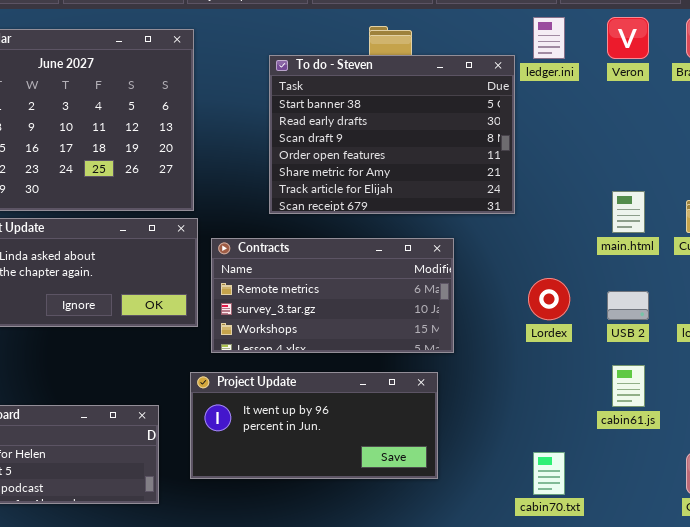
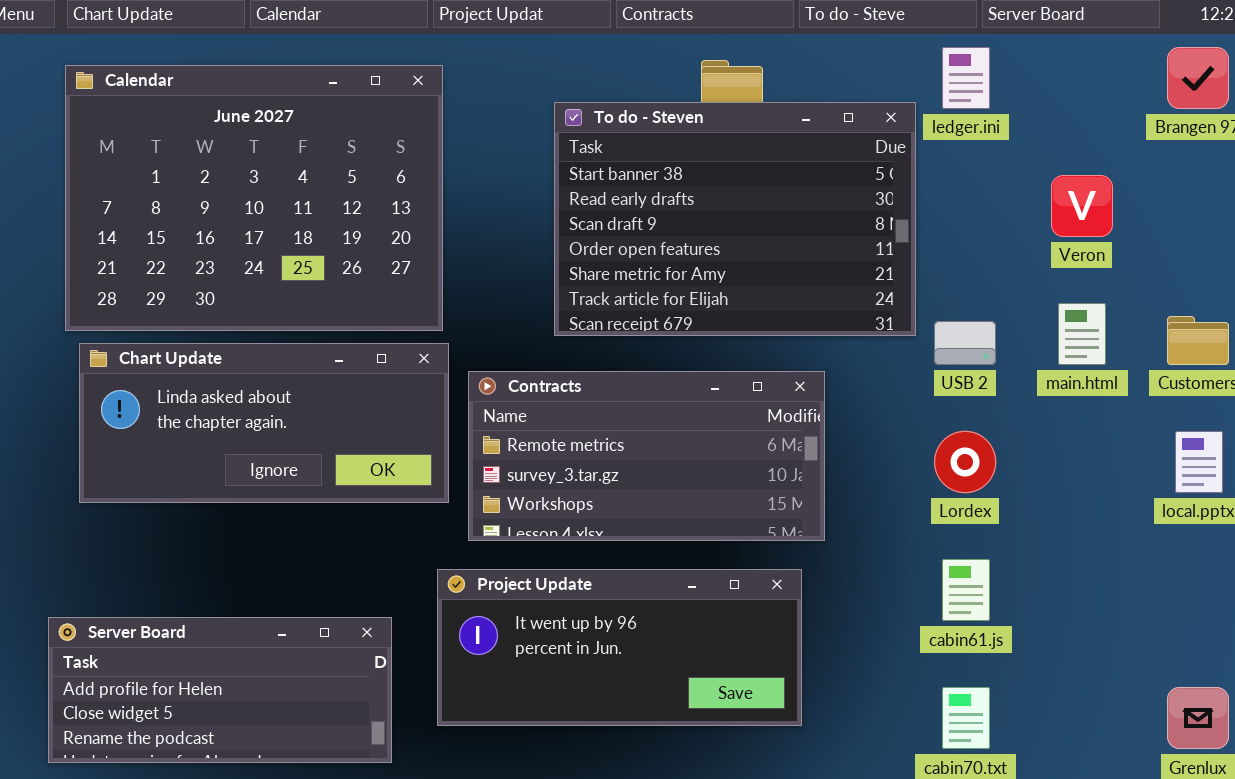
Veron: [607,17,649,59] -> [1051,175,1113,237], moved
USB 2: [607,291,649,320] -> [934,321,996,365], moved
cabin61.js: [612,365,645,407] -> [942,559,990,621], moved

